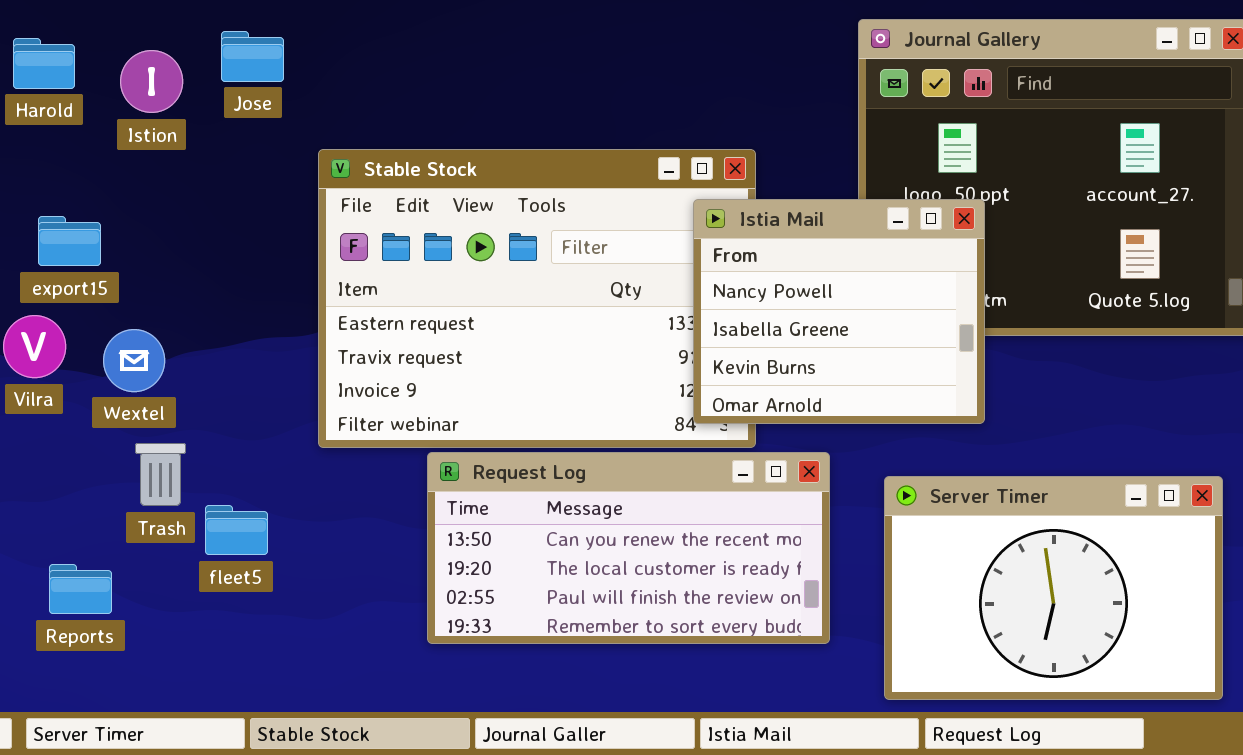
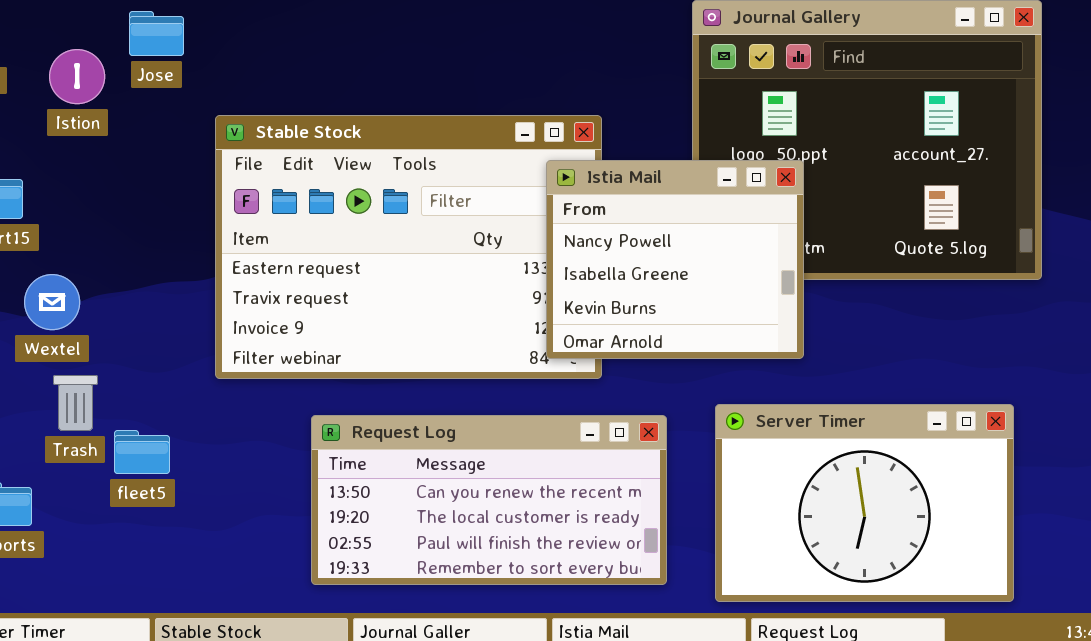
Istion: [120,50,183,113] -> [49,49,105,104], moved
Request Log: [427,452,830,644] -> [311,415,667,585], moved

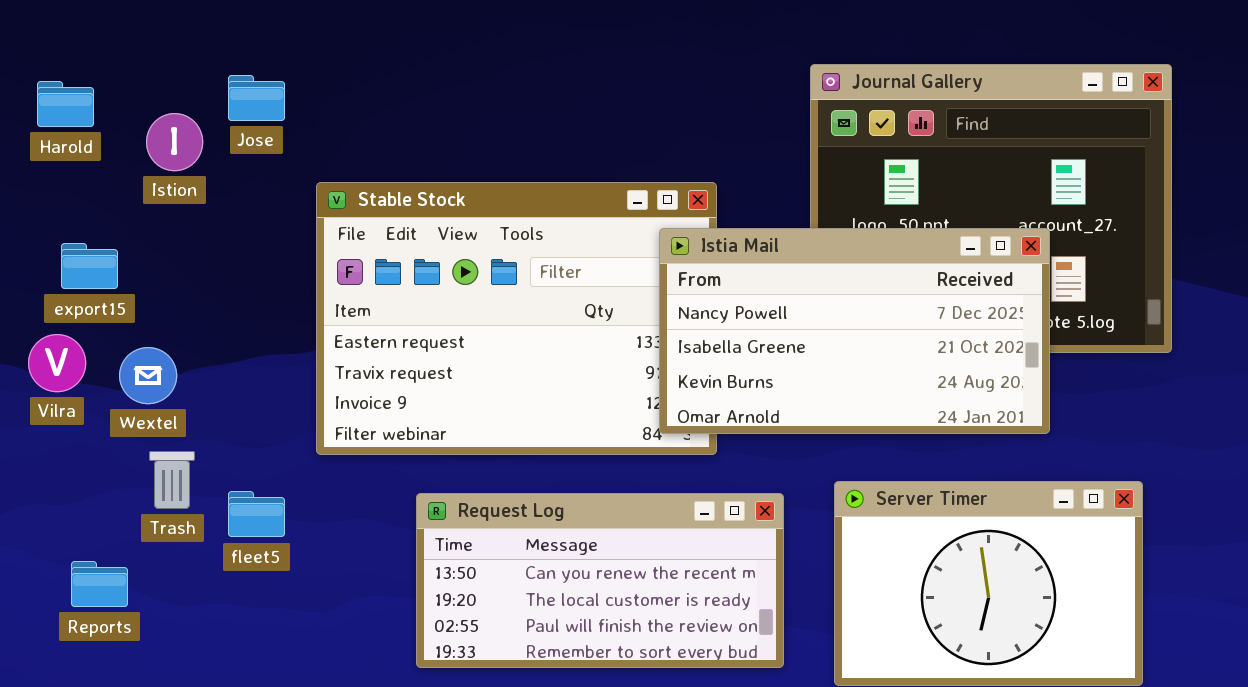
Istia Mail: [546,160,804,359] -> [659,228,1050,434], resized
fleet5: [114,430,170,474] -> [228,491,285,537], moved

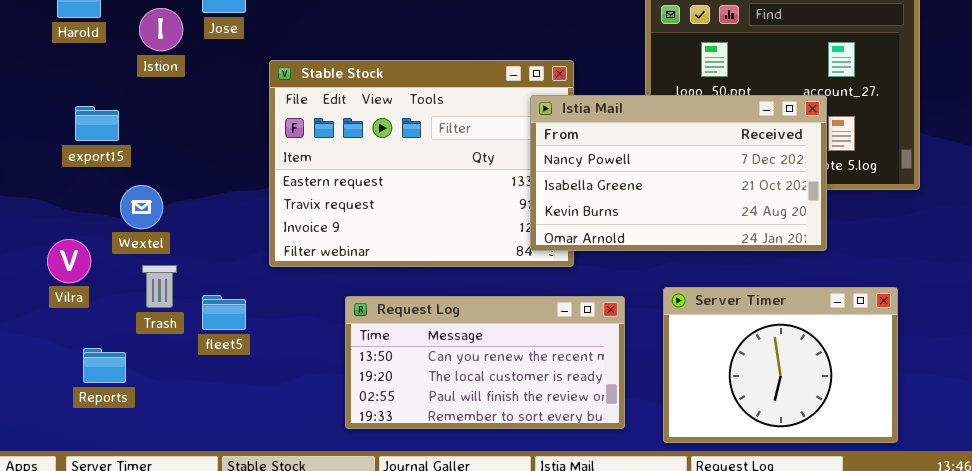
Vilra: [28,334,86,392] -> [47,239,91,283], moved

